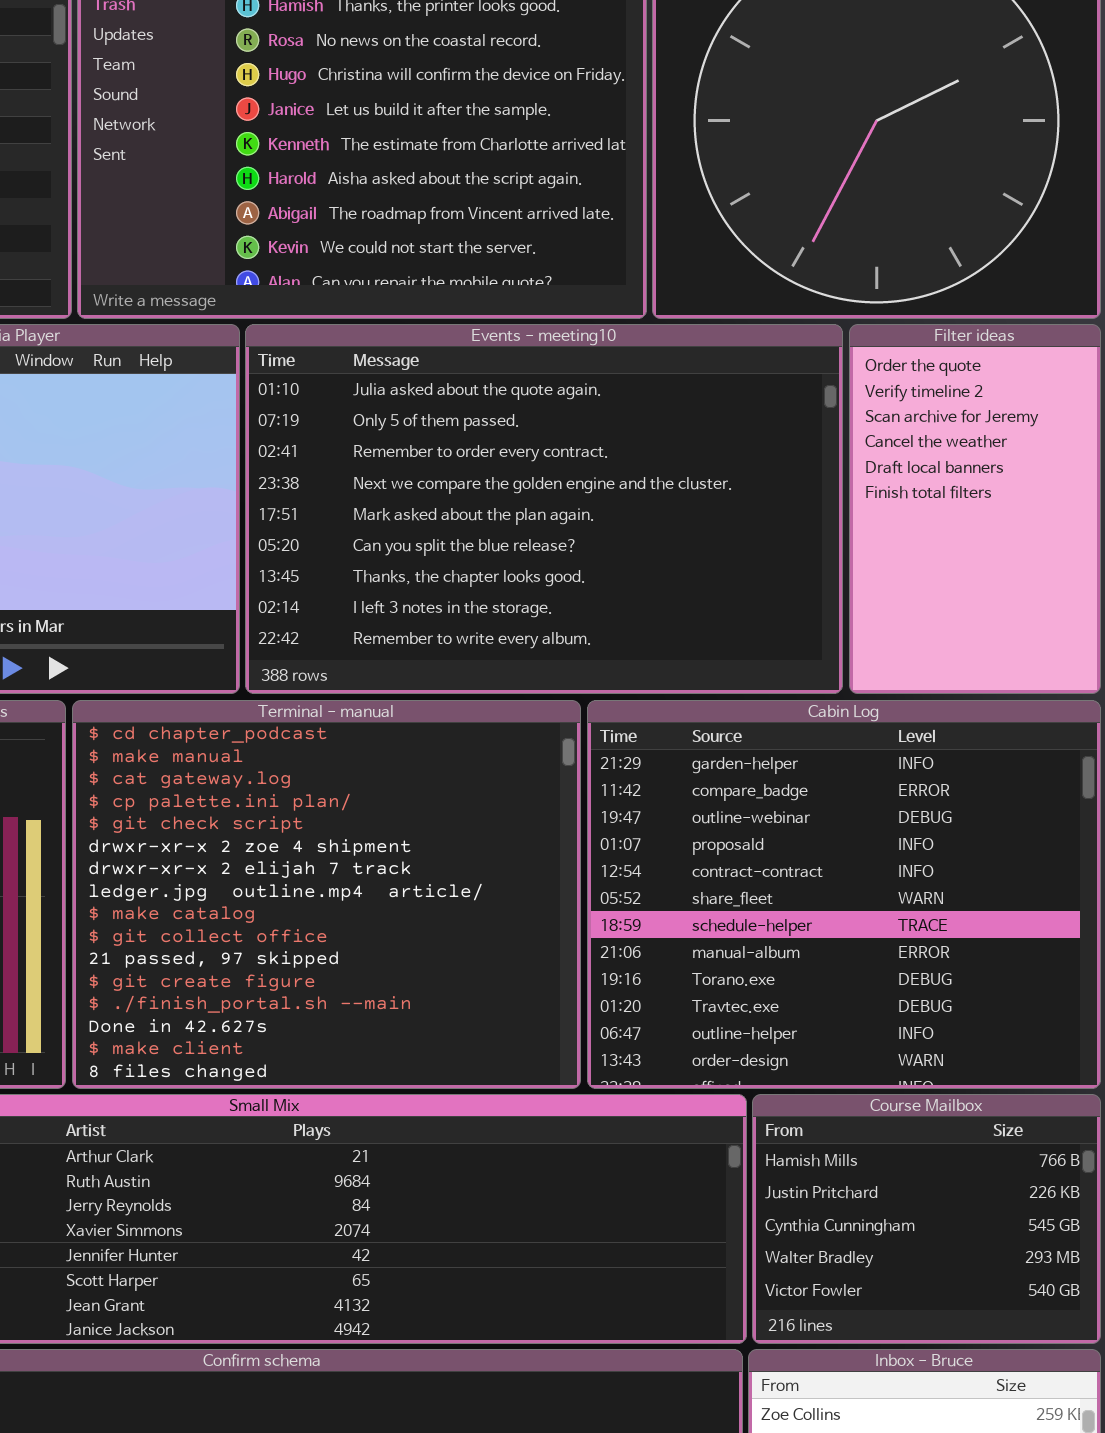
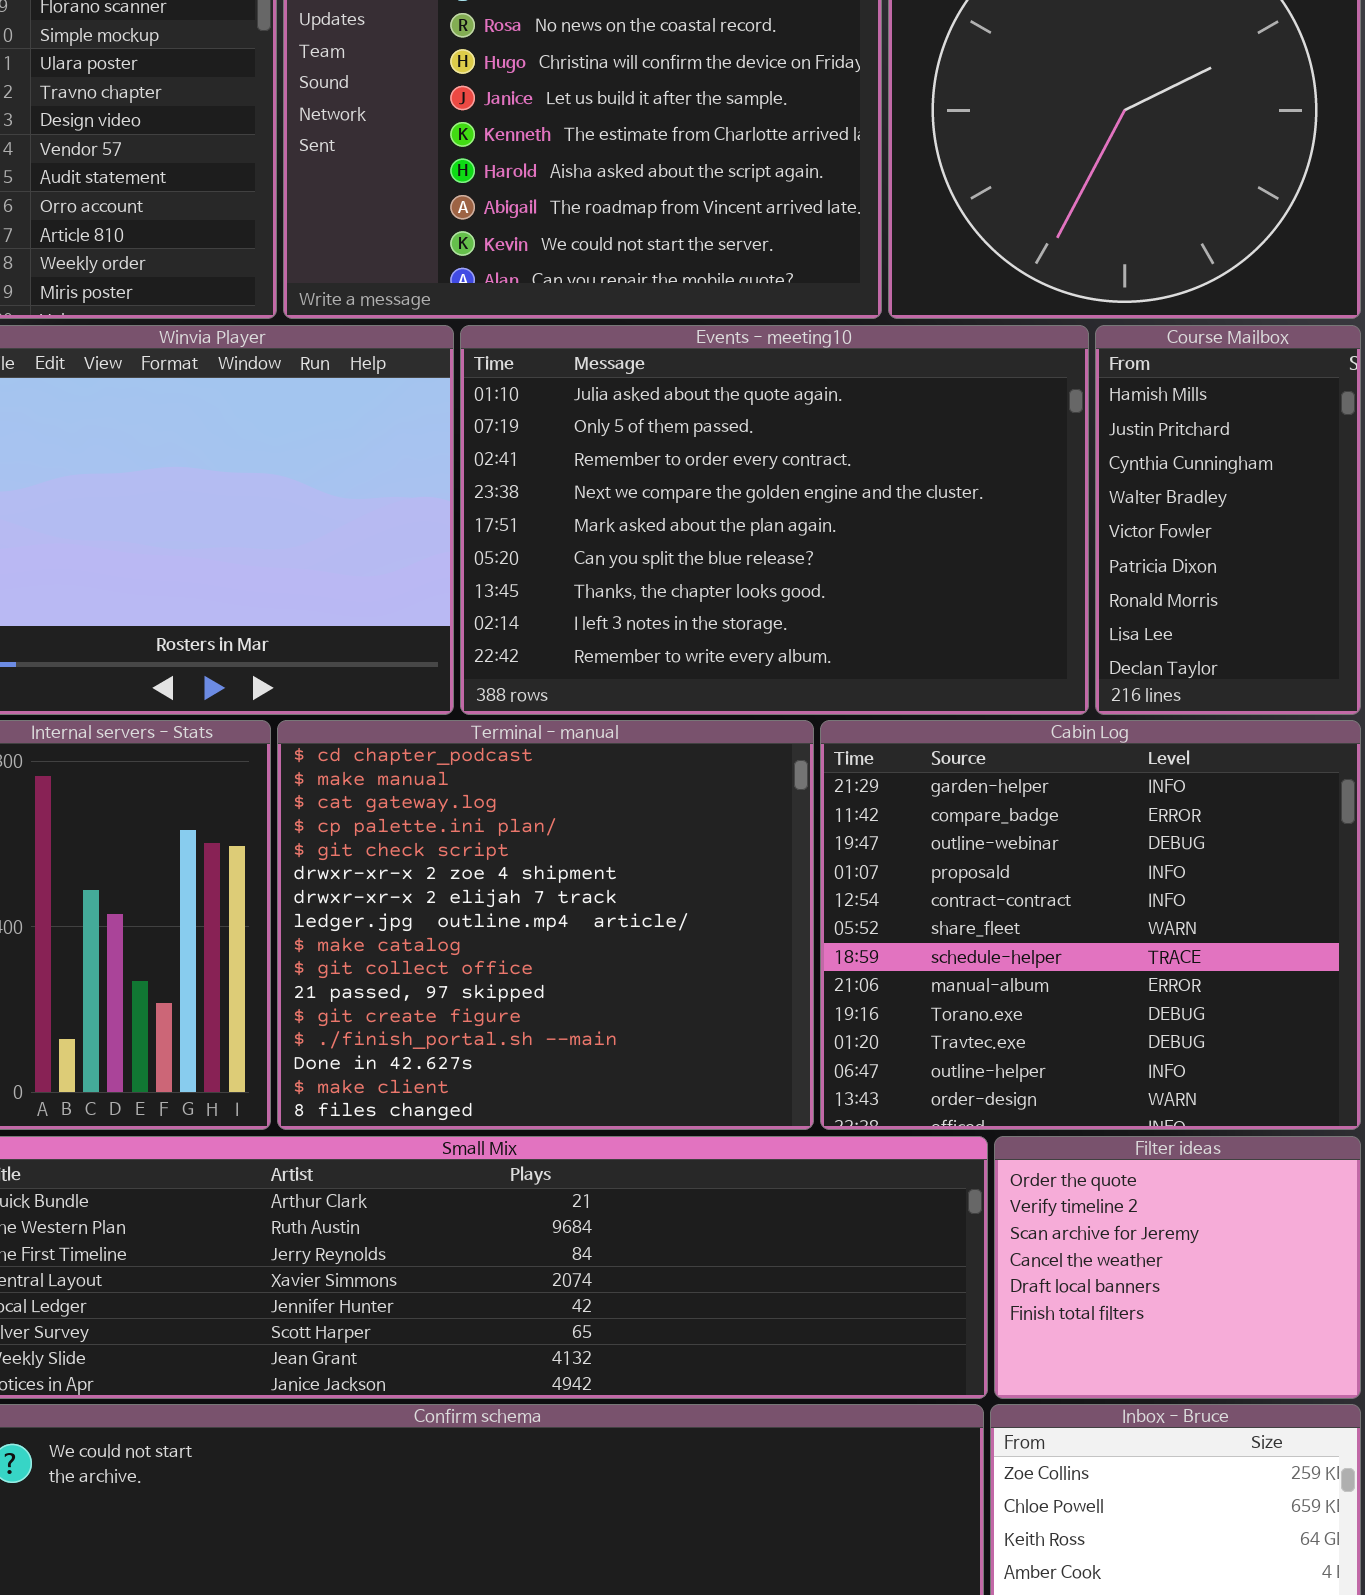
Filter ideas: [849,324,1101,694] -> [994,1136,1361,1399], moved, resized
Course Mailbox: [752,1094,1101,1344] -> [1095,325,1361,715], moved, resized

